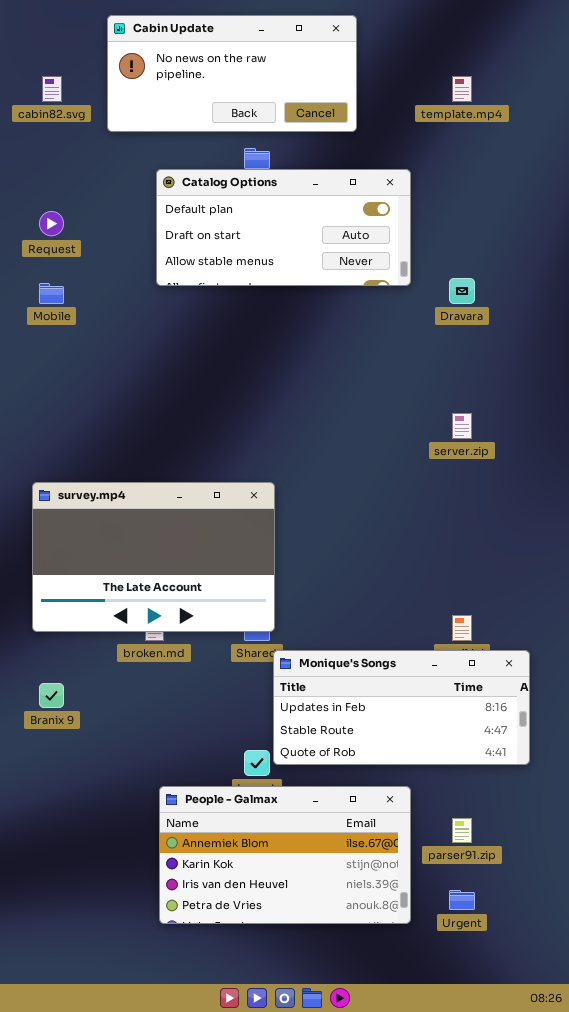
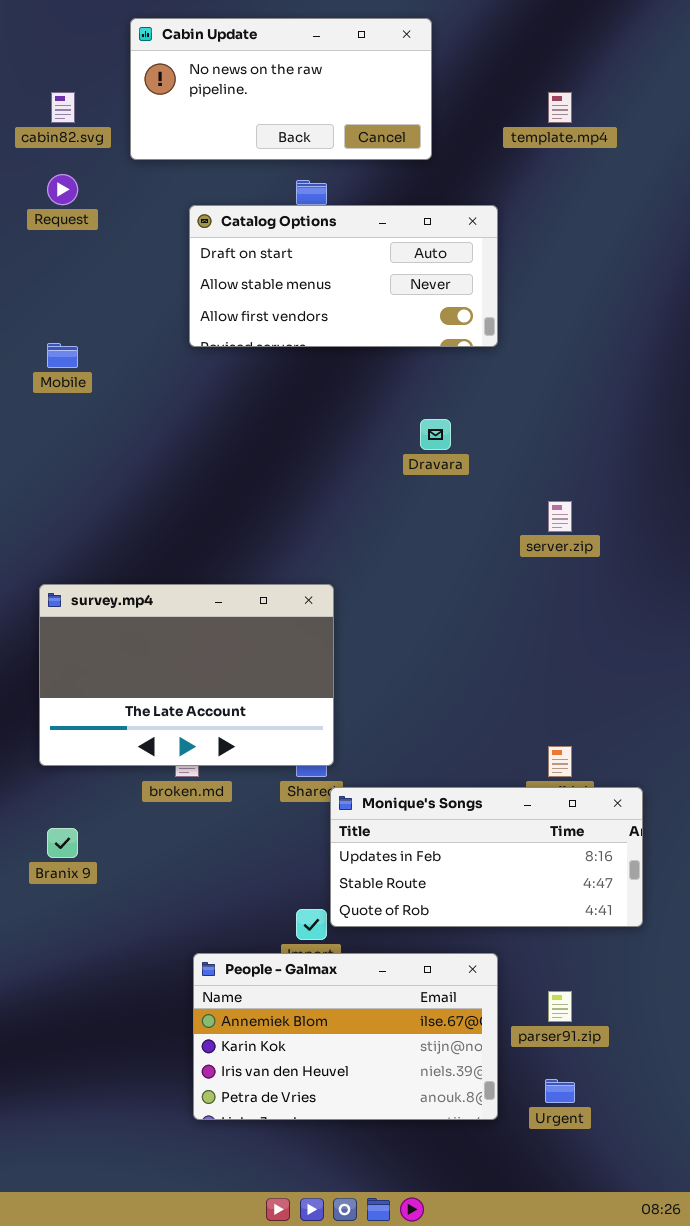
Catalog Options: [156,169,411,286] -> [189,205,498,347], scrolled down 1 row
Request: [39,211,64,236] -> [47,174,78,205], moved
Dravara: [449,278,475,304] -> [420,419,451,450], moved

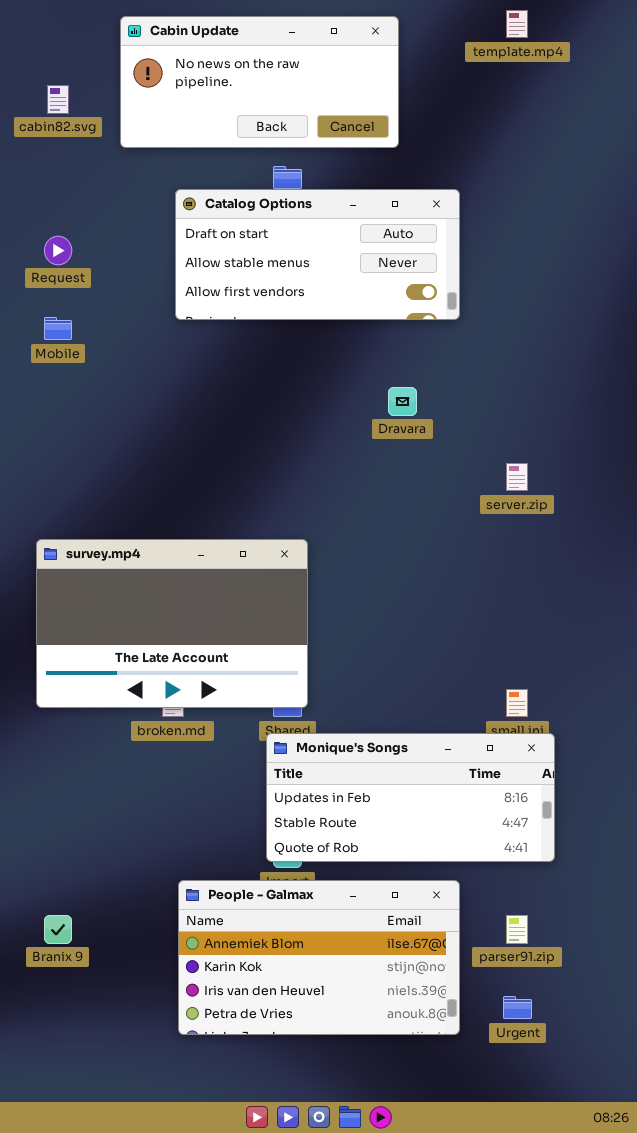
template.mp4: [548,92,572,123] -> [506,10,528,38], moved
Request: [47,174,78,205] -> [44,236,72,265], moved
Monique's Songs: [330,787,643,927] -> [266,733,555,862], moved
Branix 9: [47,828,78,858] -> [44,915,72,944], moved

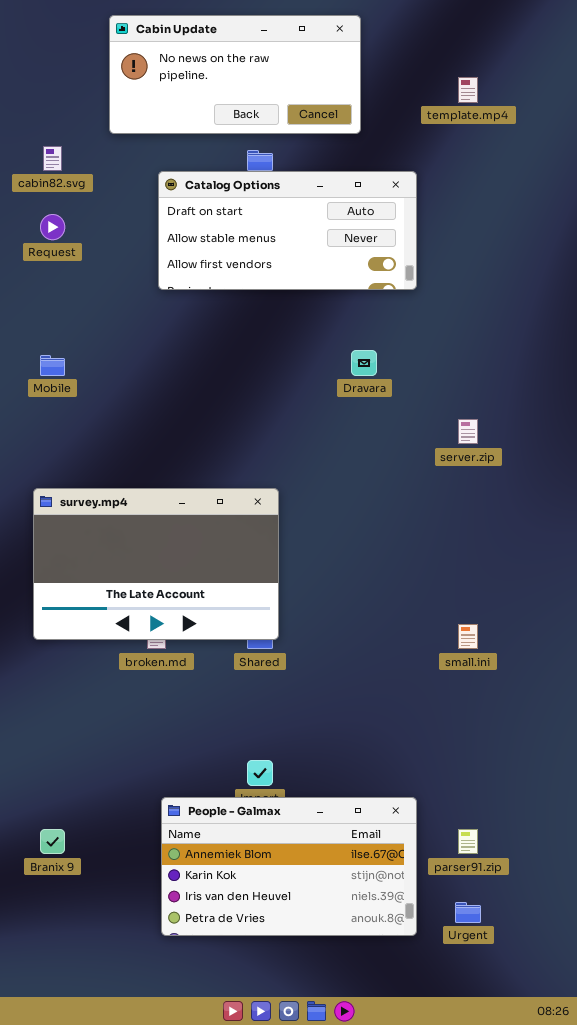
template.mp4: [506,10,528,38] -> [458,77,478,103], moved
cabin82.svg: [47,85,69,114] -> [43,146,62,171], moved
Mobile: [44,317,72,340] -> [40,355,65,376], moved
Monique's Songs: [266,733,555,862] -> none, closed

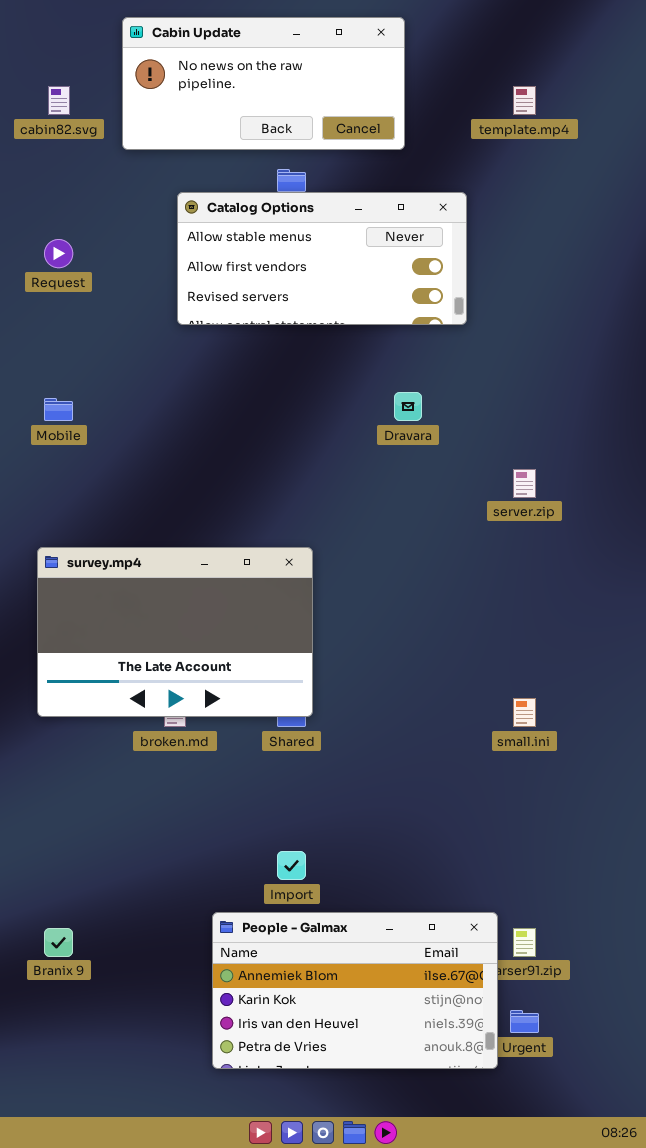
cabin82.svg: [43,146,62,171] -> [48,86,70,115], moved
Catalog Options: [158,171,417,290] -> [177,192,467,325], scrolled down 1 row
People - Galmax: [161,797,417,936] -> [212,912,498,1069], moved

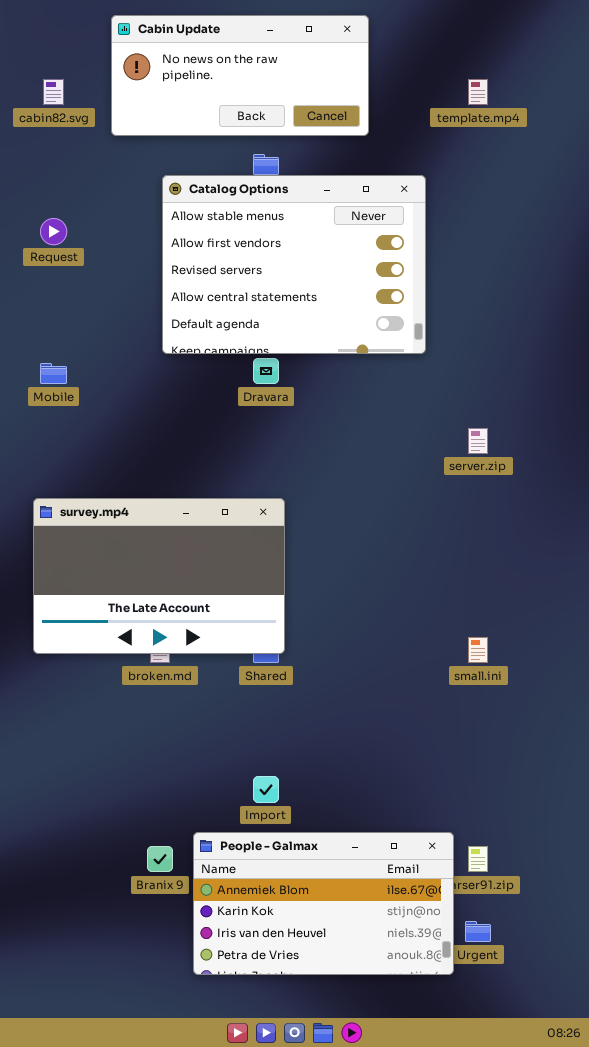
Catalog Options: [177,192,467,325] -> [162,175,426,354], resized
Dravara: [394,392,422,421] -> [253,358,279,384], moved
Branix 9: [44,928,73,957] -> [147,846,173,872], moved

